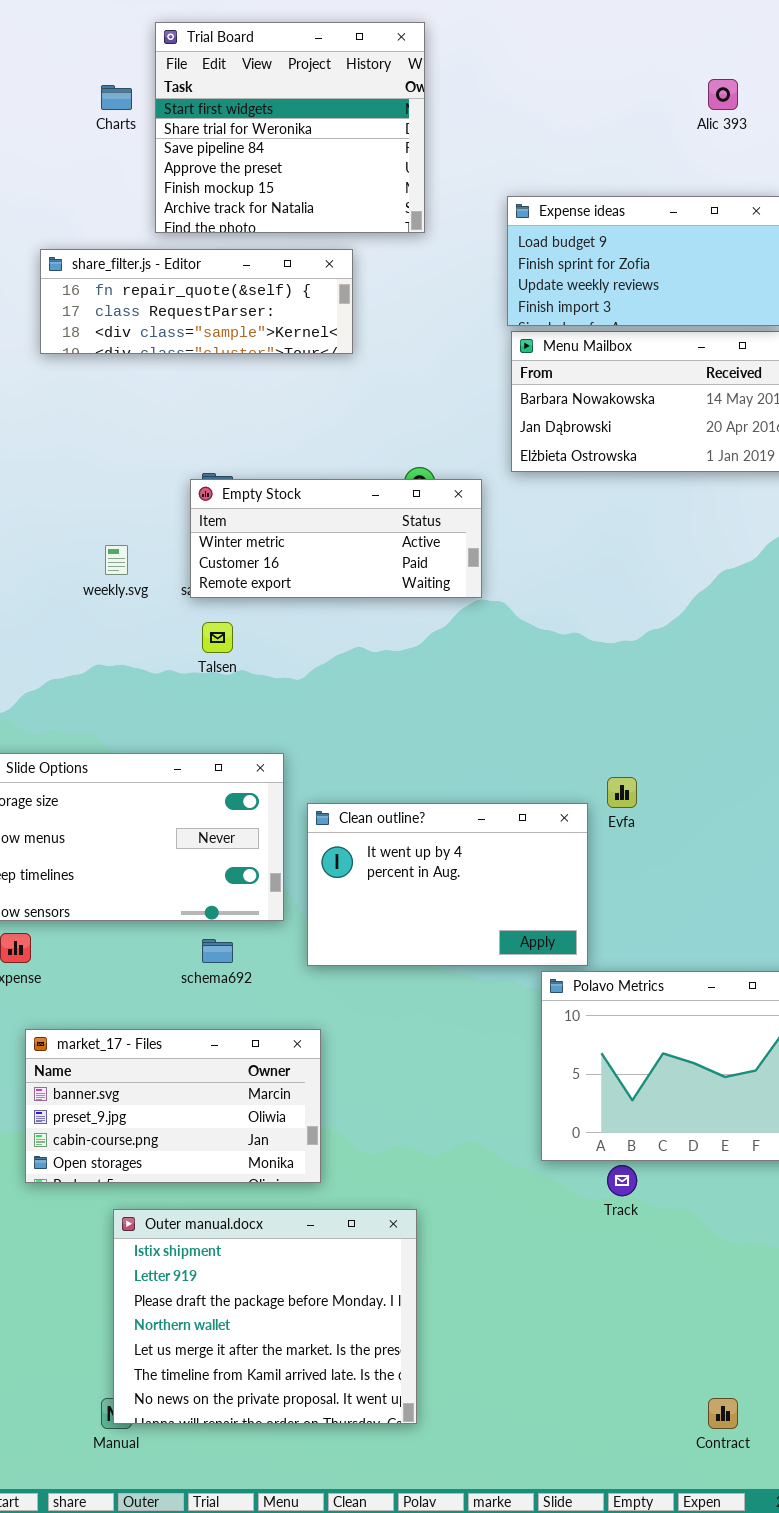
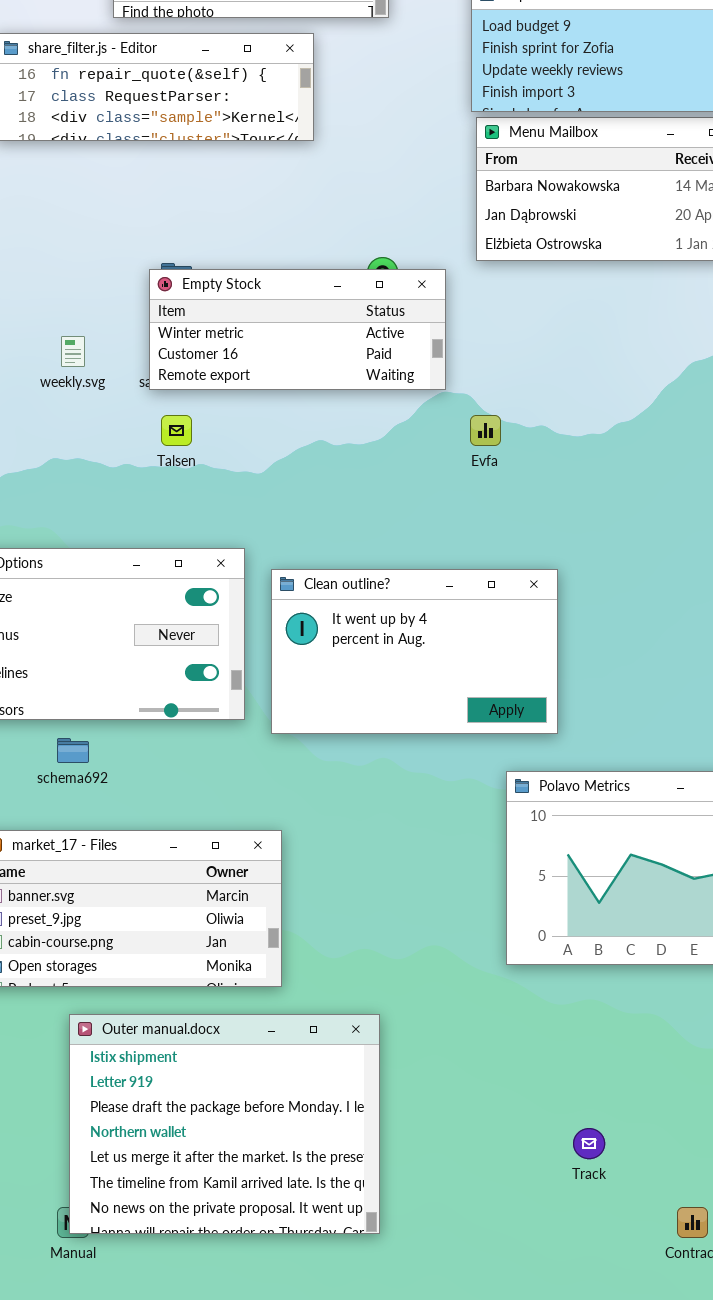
Evfa: [607,777,637,808] -> [470,415,501,446], moved
Clean outline?: [307,803,588,966] -> [271,569,558,734], moved
schema692: [202,939,233,963] -> [57,738,89,763], moved
Track: [607,1165,637,1196] -> [573,1128,605,1159], moved

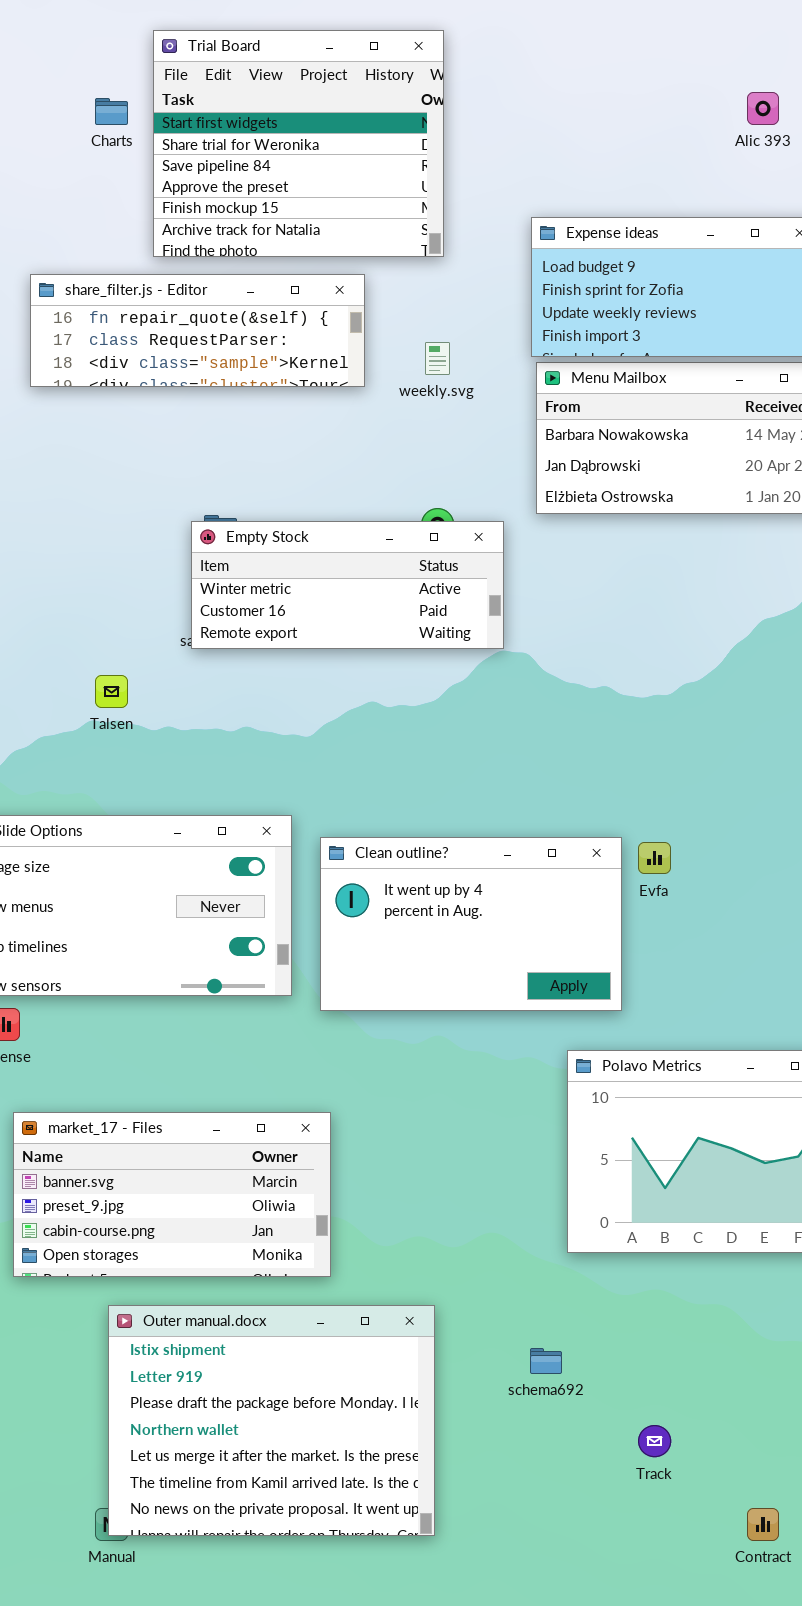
weekly.svg: [61,336,85,367] -> [425,342,450,375], moved
Talsen: [161,415,192,446] -> [95,675,128,708], moved
Evfa: [470,415,501,446] -> [638,842,671,874], moved
schema692: [57,738,89,763] -> [530,1348,562,1374], moved

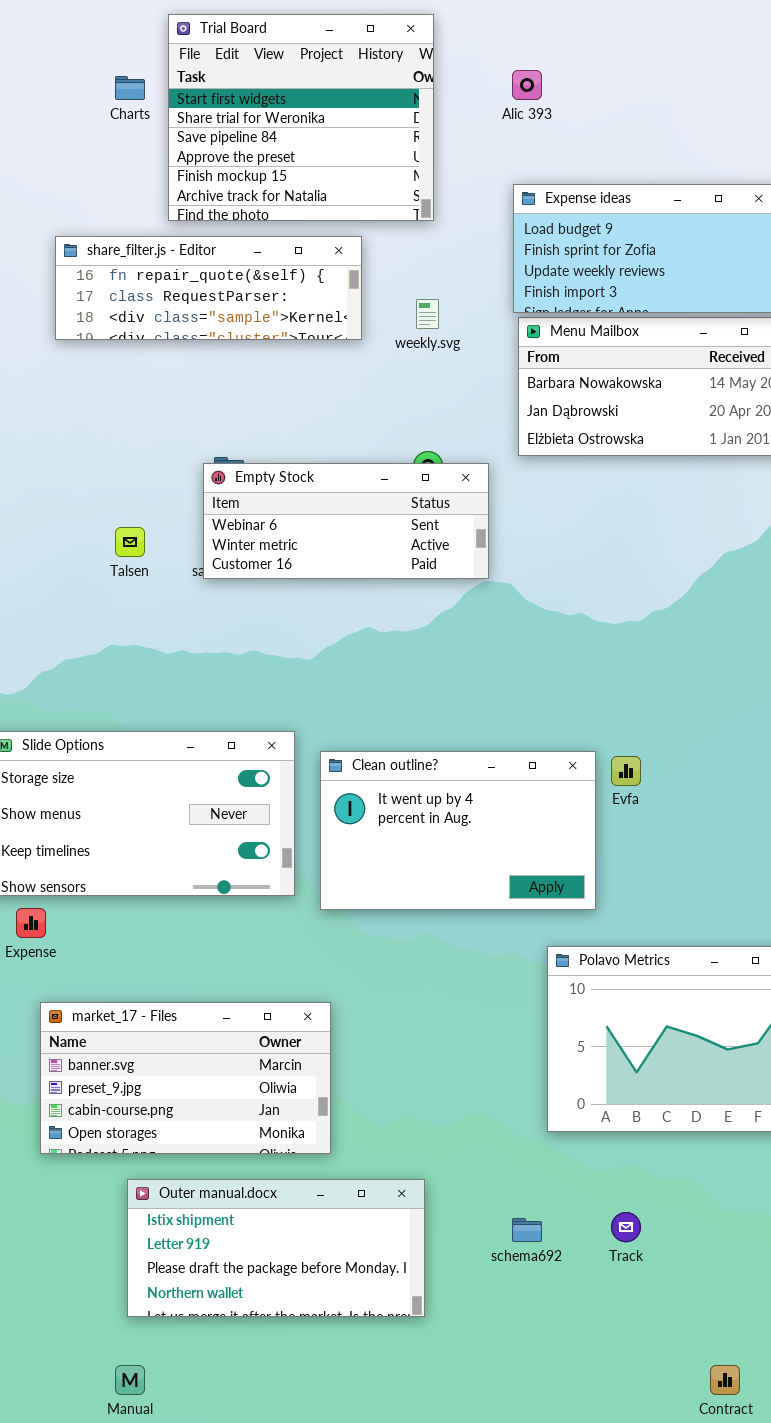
Alic 393: [747,92,779,125] -> [512,70,542,100], moved
Empty Stock: [191,521,504,649] -> [203,463,489,579], scrolled up 1 row
Talsen: [95,675,128,708] -> [115,527,145,557], moved
Outer manual.docx: [108,1305,435,1536] -> [127,1179,425,1317], resized
Track: [638,1425,671,1457] -> [611,1212,641,1242], moved

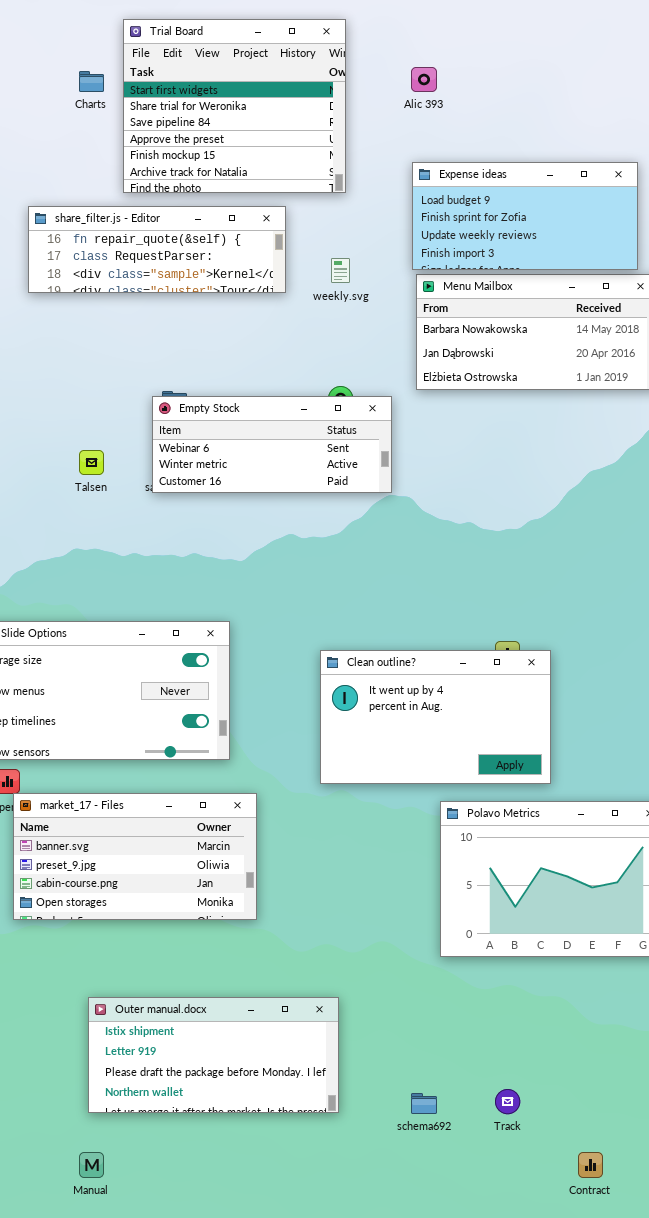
Clean outline?: [320,751,596,910] -> [320,650,551,784], moved
market_17 - Files: [40,1002,331,1154] -> [13,793,257,920], moved
Track: [611,1212,641,1242] -> [495,1089,520,1114], moved
schema692: [512,1218,542,1242] -> [411,1093,437,1114], moved

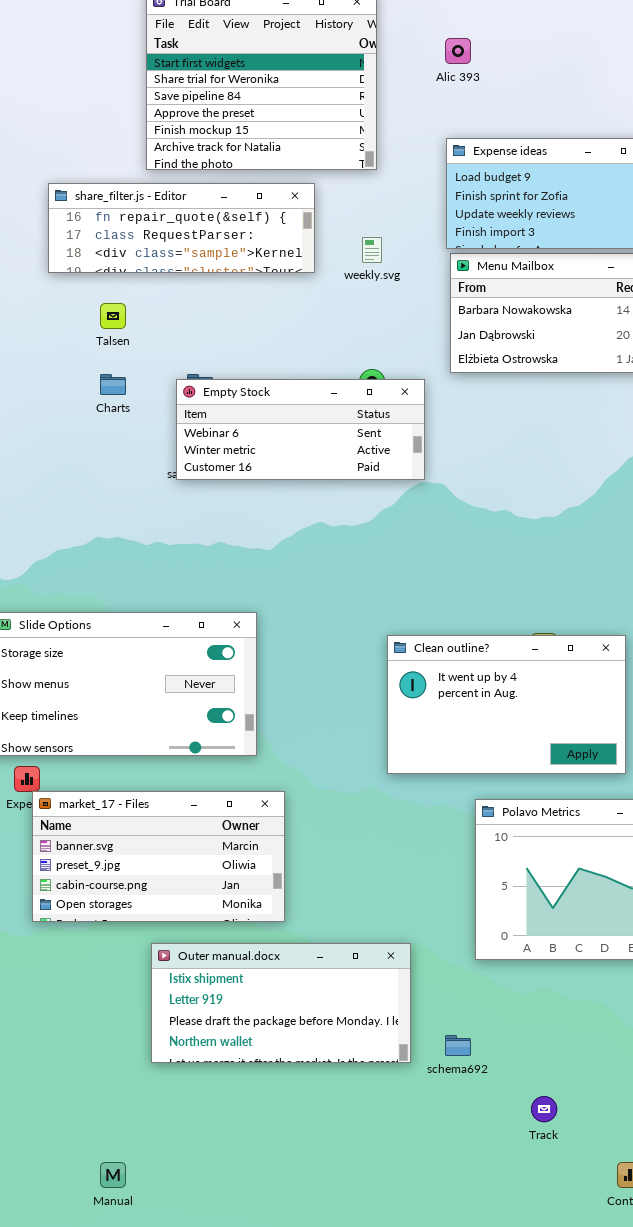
Charts: [79,71,104,92] -> [100,374,126,395], moved
Talsen: [79,450,104,475] -> [100,303,126,329], moved
Clean outline?: [320,650,551,784] -> [387,635,626,774], moved
Outer manual.docx: [88,997,339,1113] -> [151,943,411,1063], moved
schema692: [411,1093,437,1114] -> [445,1035,471,1056], moved

